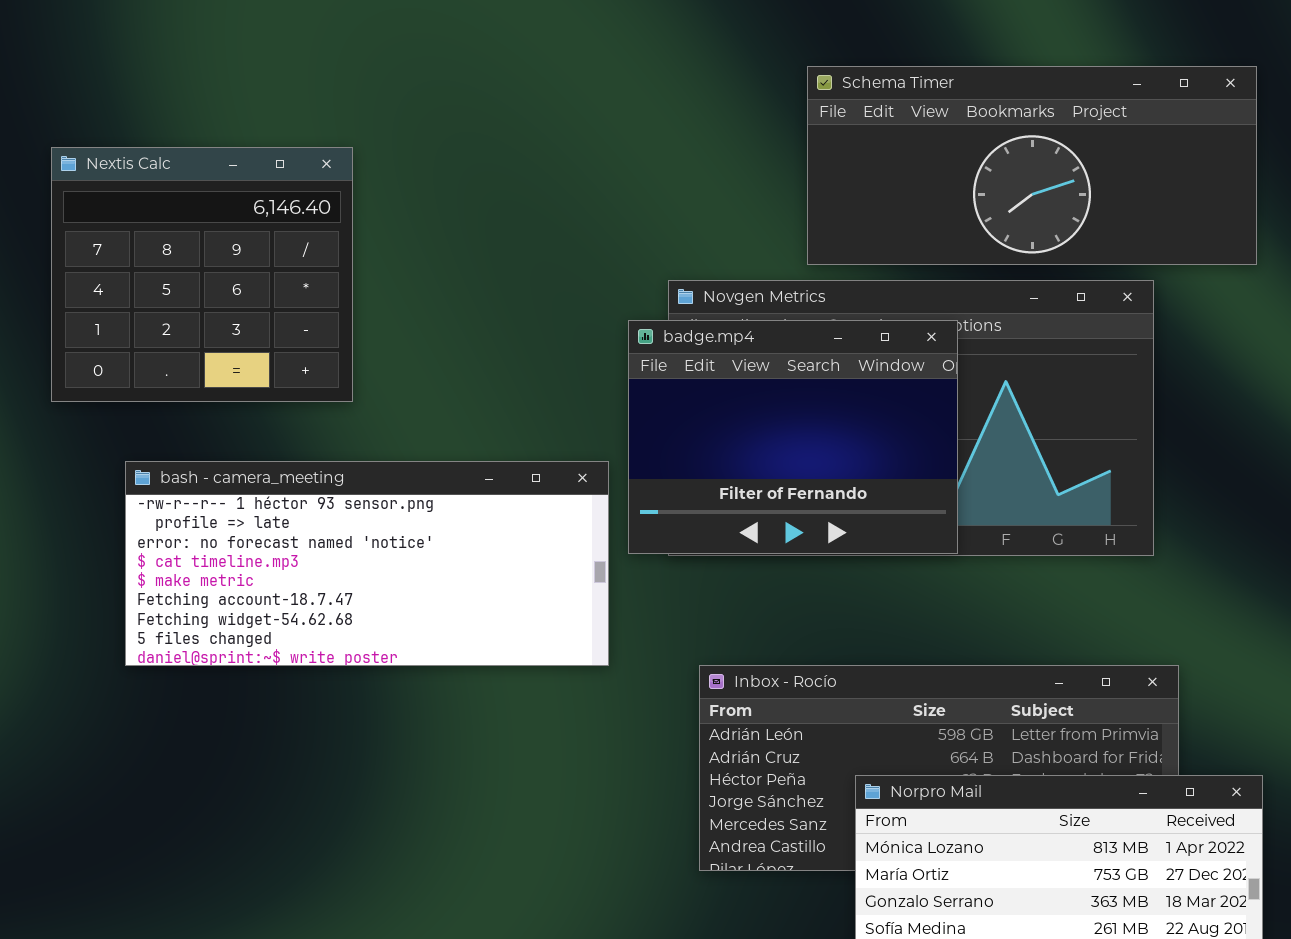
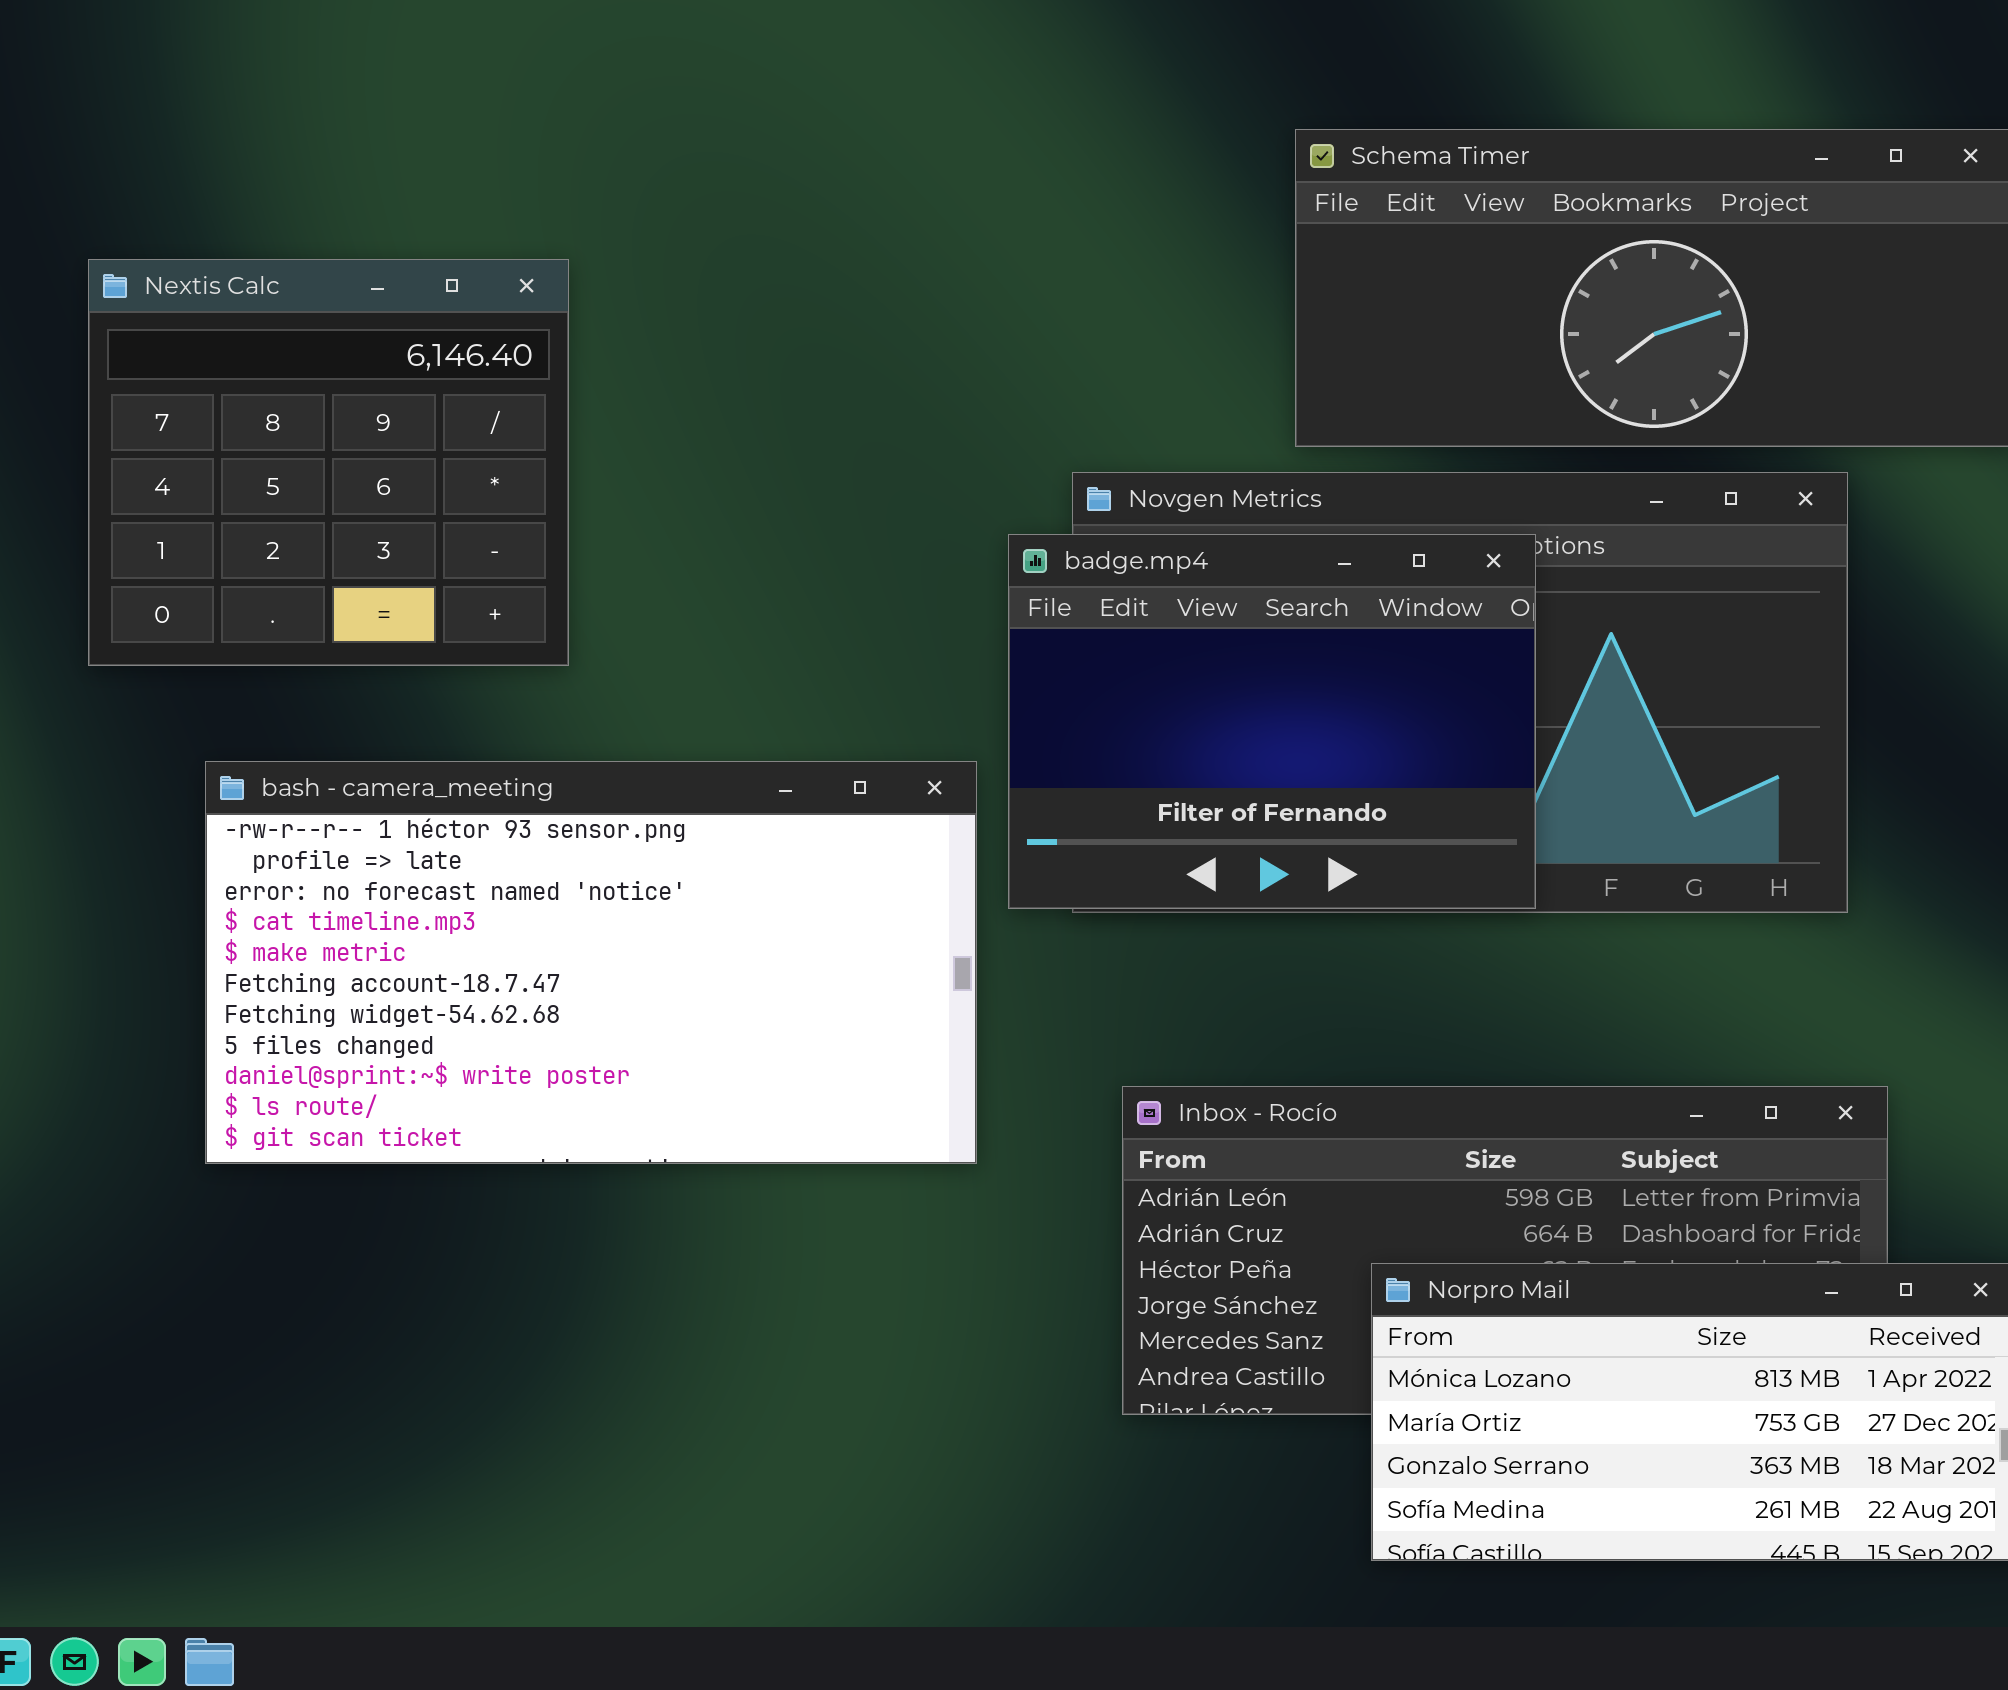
bash - camera_meeting: [125,461,609,666] -> [205,761,977,1164], resized

